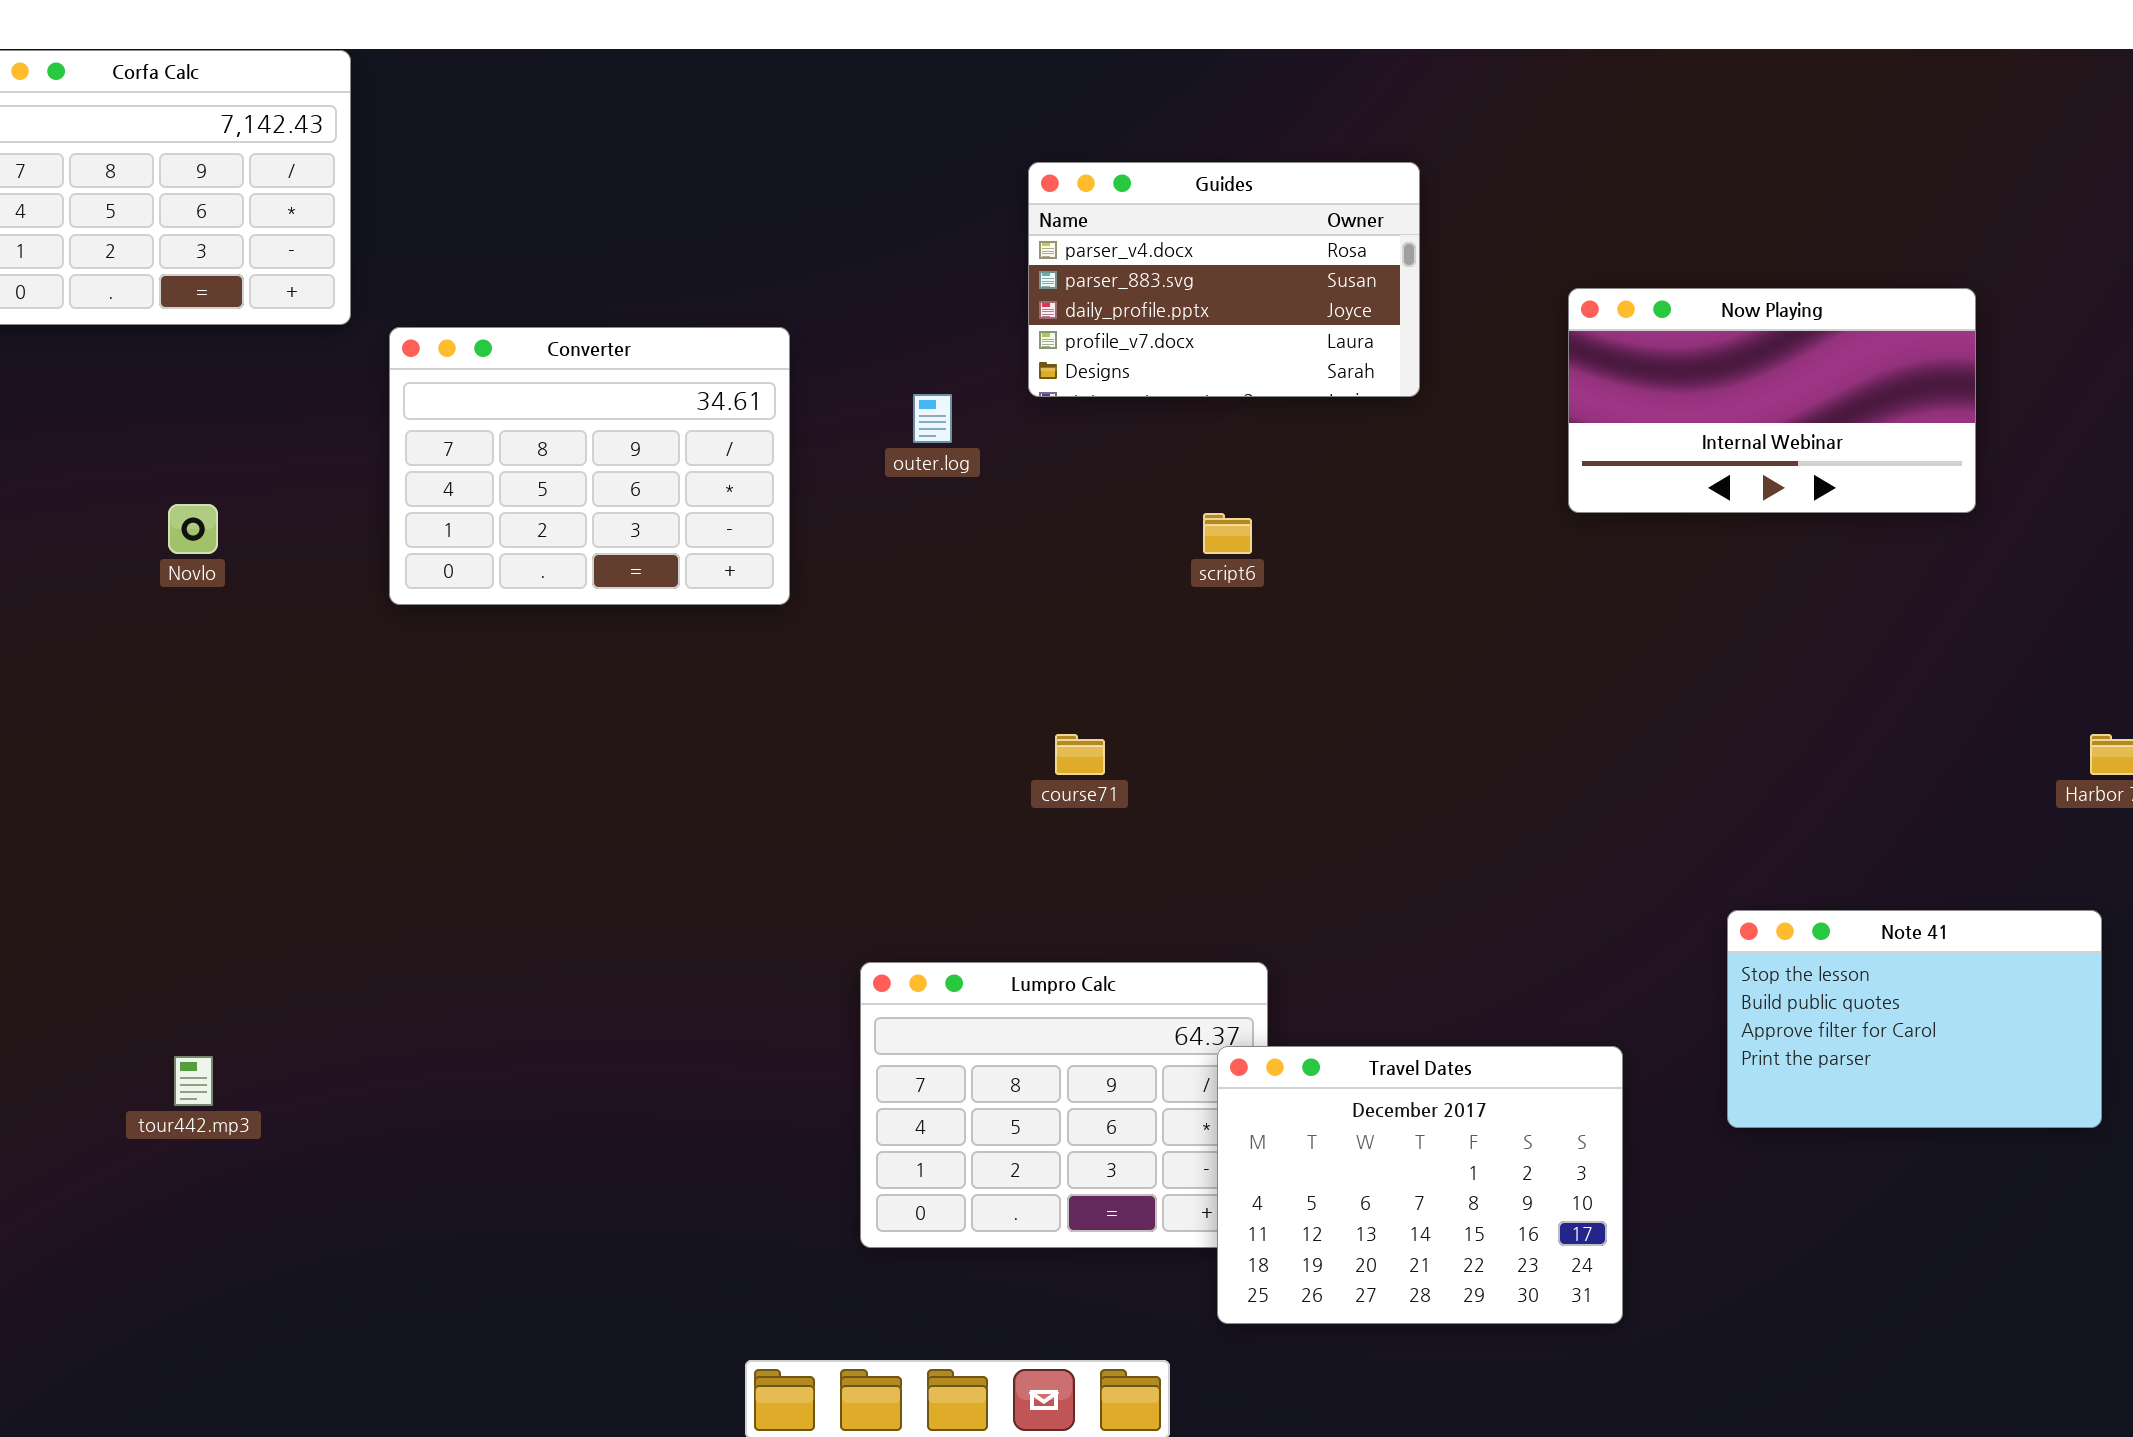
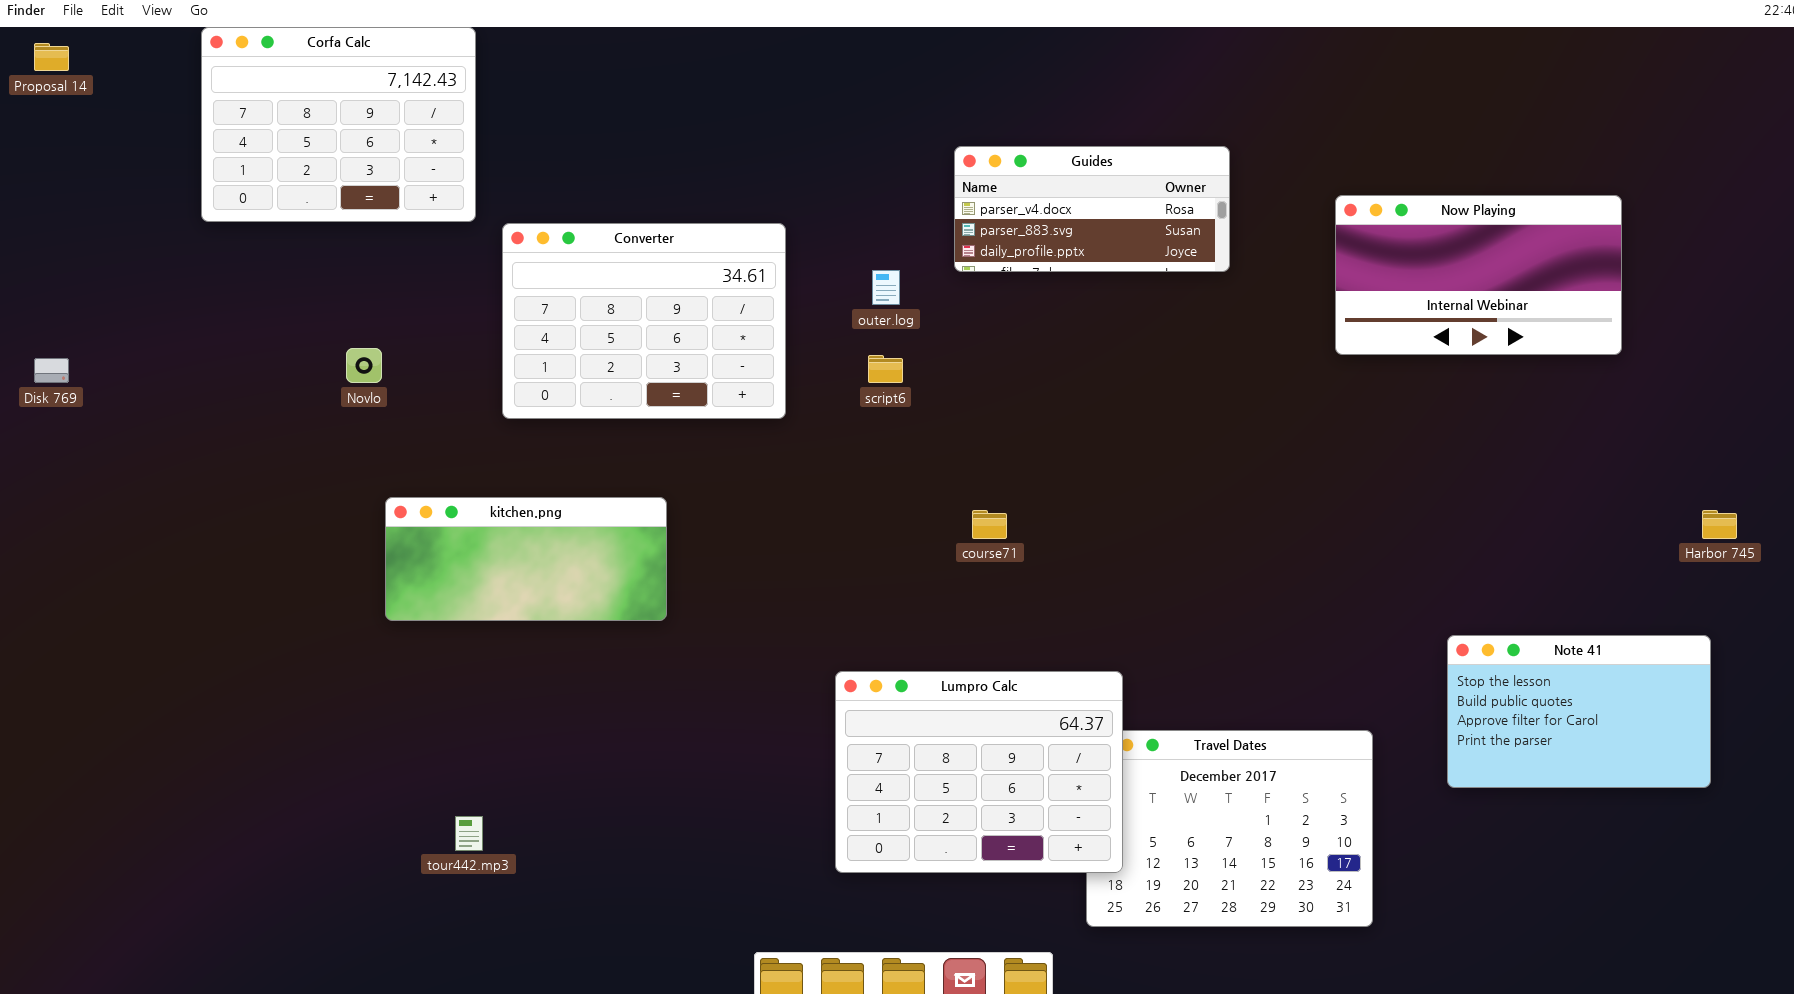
Guides: [1028,162,1420,397] -> [954,146,1230,272], resized
script6: [1203,513,1252,554] -> [868,355,903,383], moved
kitchen.png: none -> [385,497,667,621], opened
Lumpro Calc: [860,962,1268,1248] -> [835,671,1123,873], raised
tour442.mp3: [174,1056,213,1106] -> [455,816,483,851], moved

